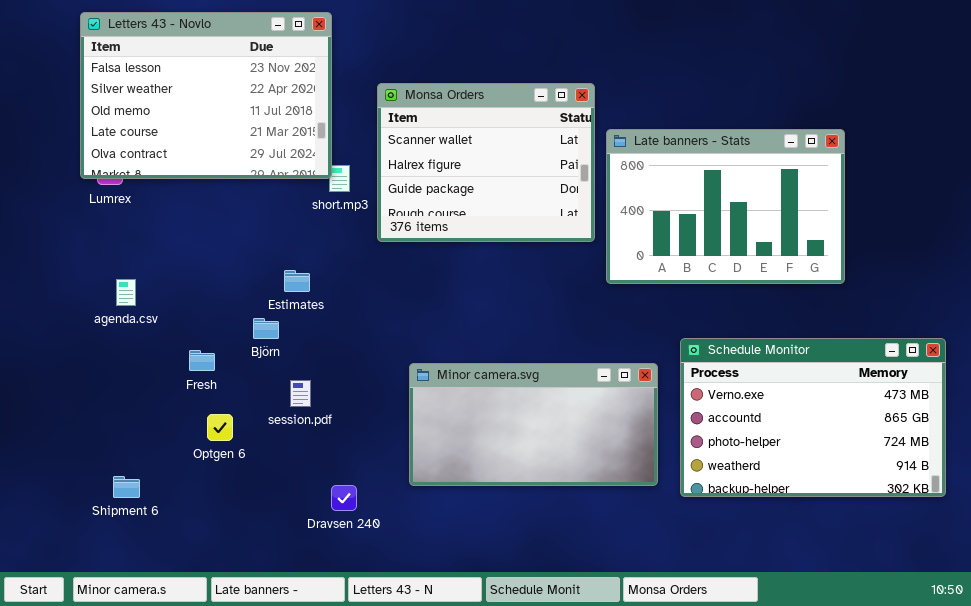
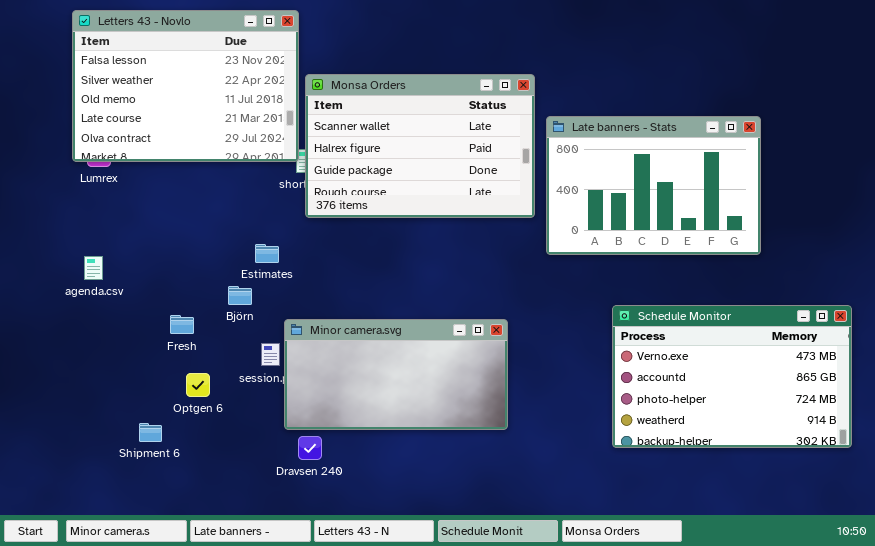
Monsa Orders: [377,83,595,242] -> [305,74,535,218], resized
agenda.csv: [116,279,136,306] -> [84,256,103,280], moved
Minor camera.svg: [409,363,658,486] -> [284,319,508,430], moved
Shipment 6: [113,476,140,498] -> [139,423,162,442], moved

